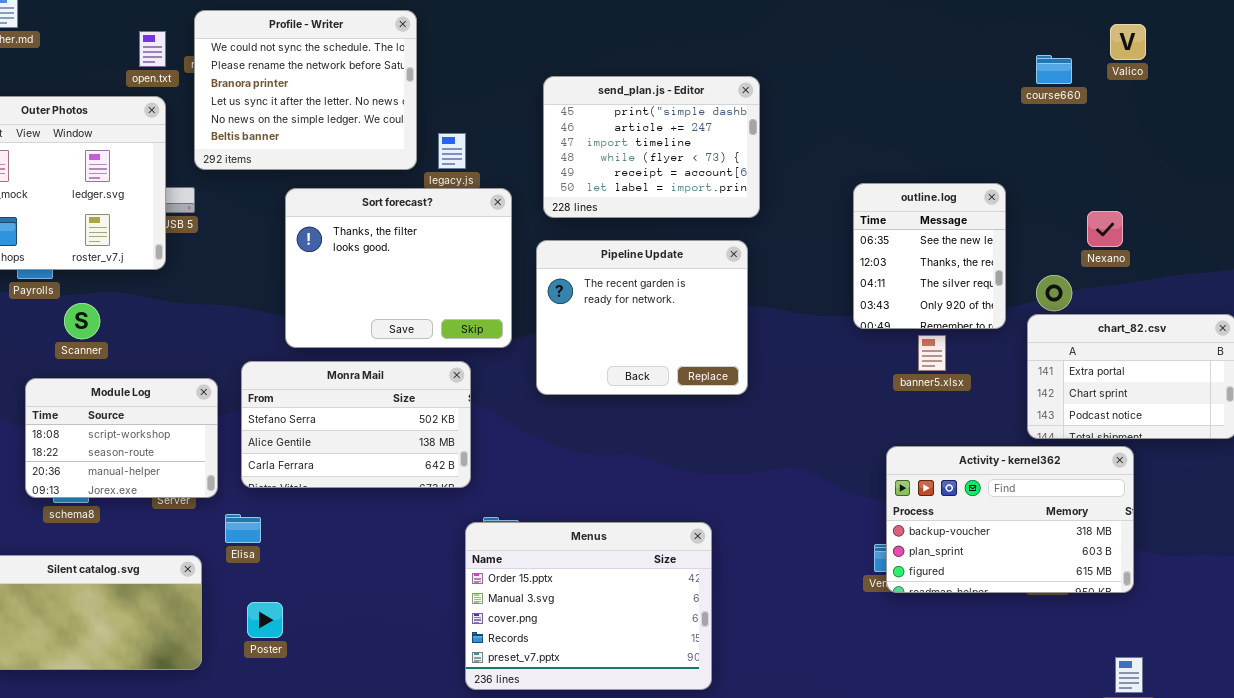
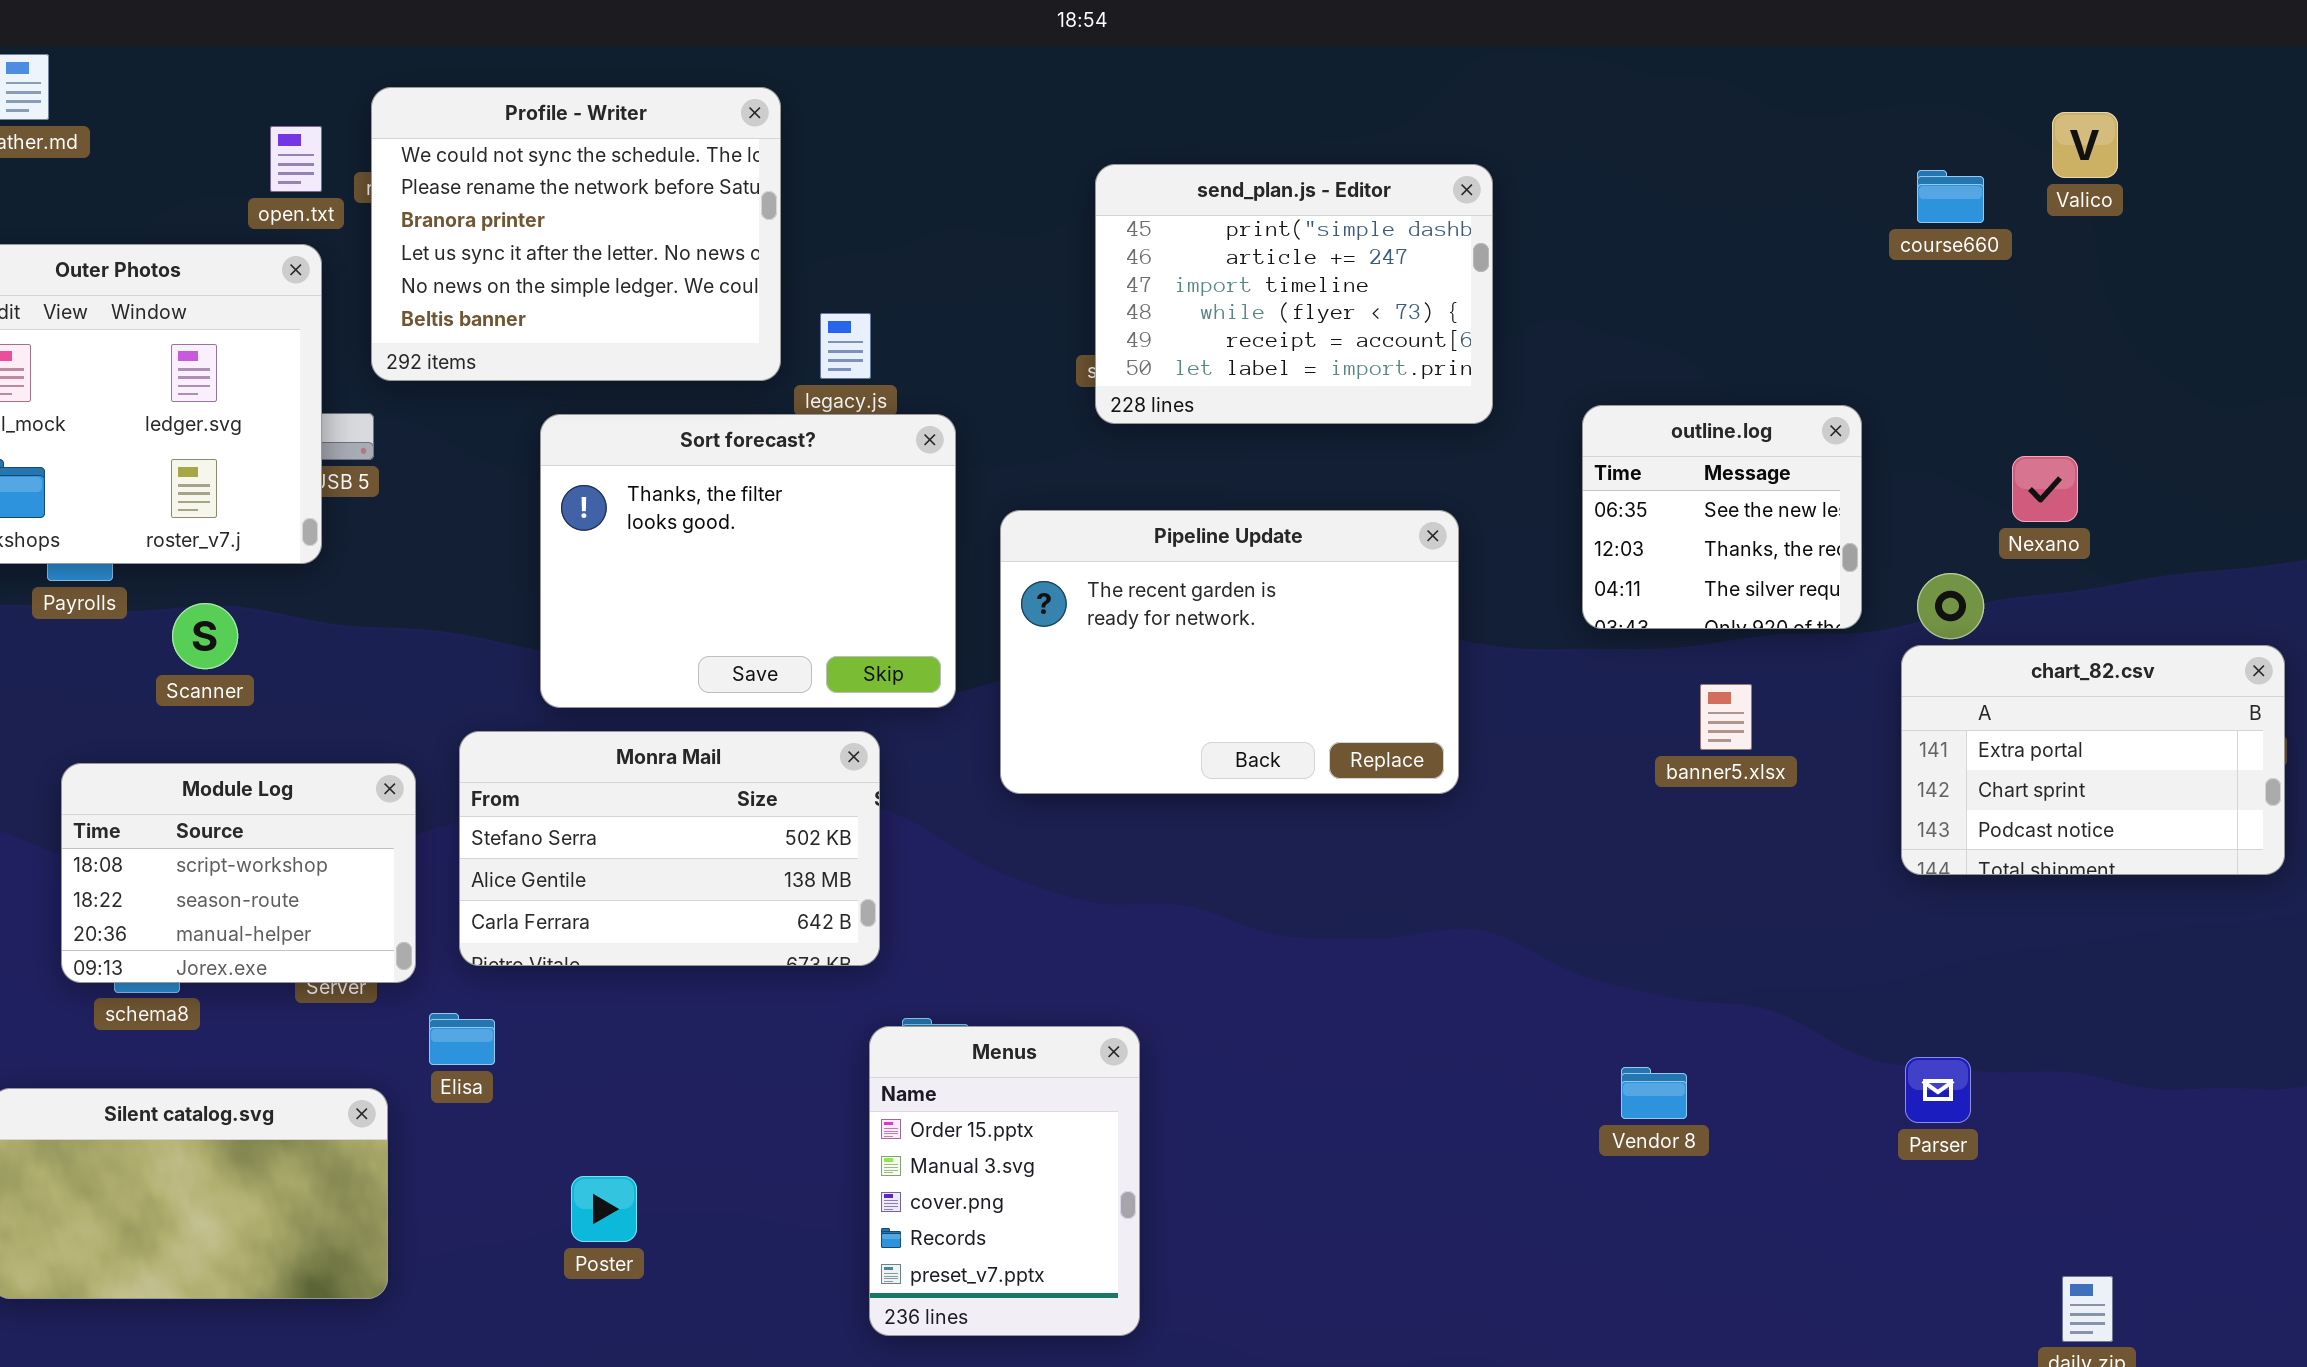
send_plan.js - Editor: [543,76,760,218] -> [1095,164,1493,424], moved
outline.log: [853,183,1006,329] -> [1582,405,1862,629], resized
Pipeline Update: [536,240,748,395] -> [1000,510,1459,794], resized
Scanner: [64,303,100,339] -> [172,603,238,669], moved
Activity - kernel362: [886,446,1134,593] -> none, closed
Menus: [465,522,712,690] -> [869,1026,1140,1336], resized
Poster: [247,602,283,638] -> [571,1176,637,1242], moved

